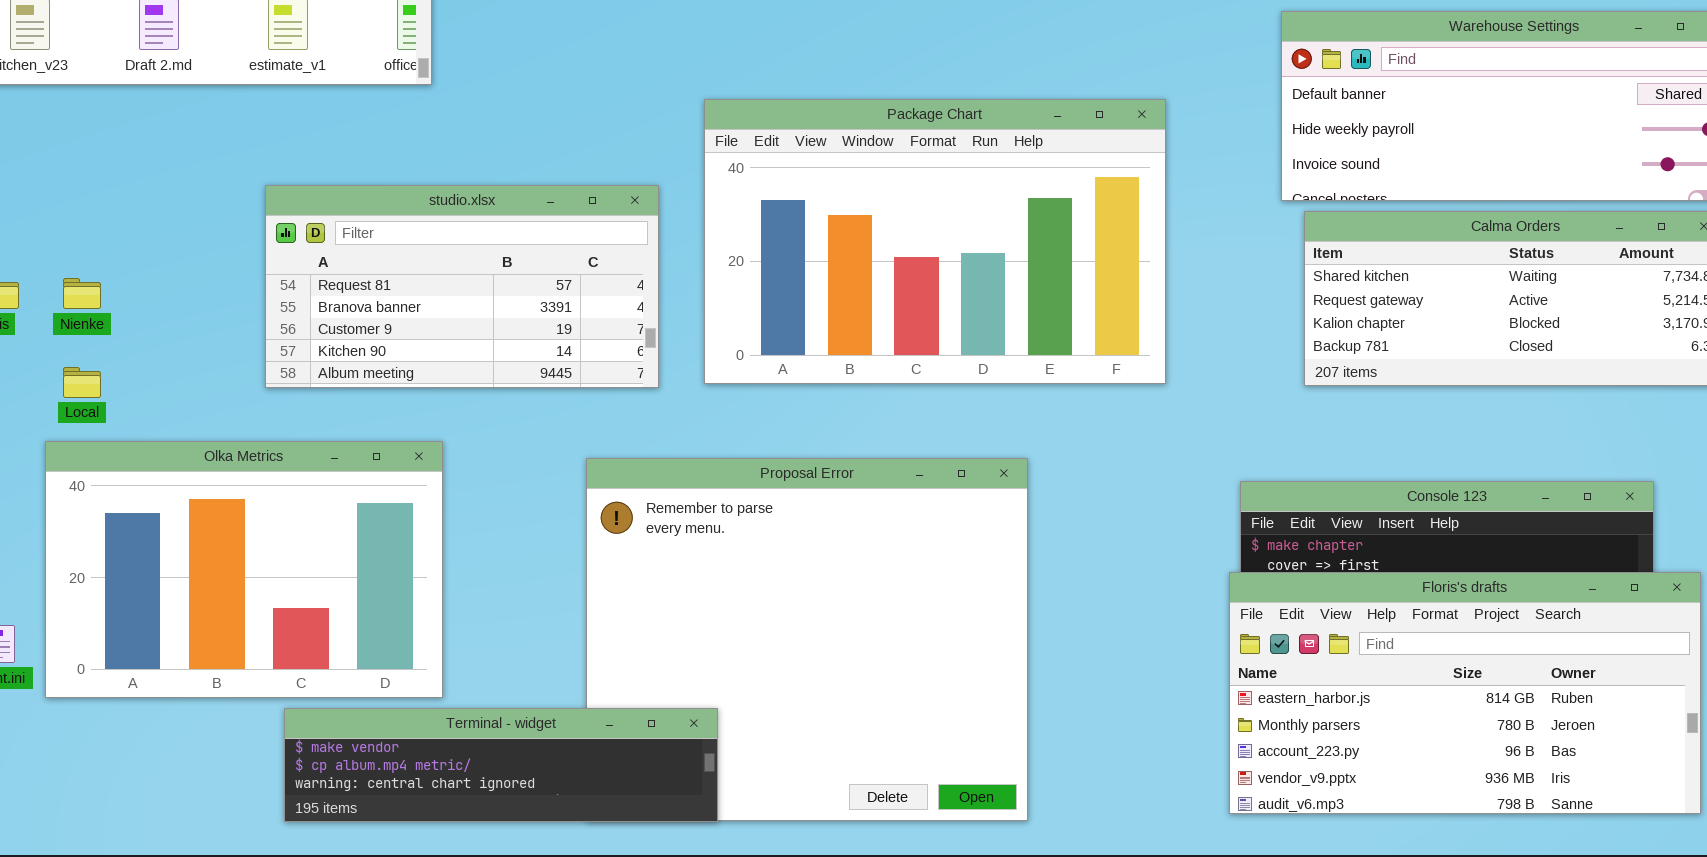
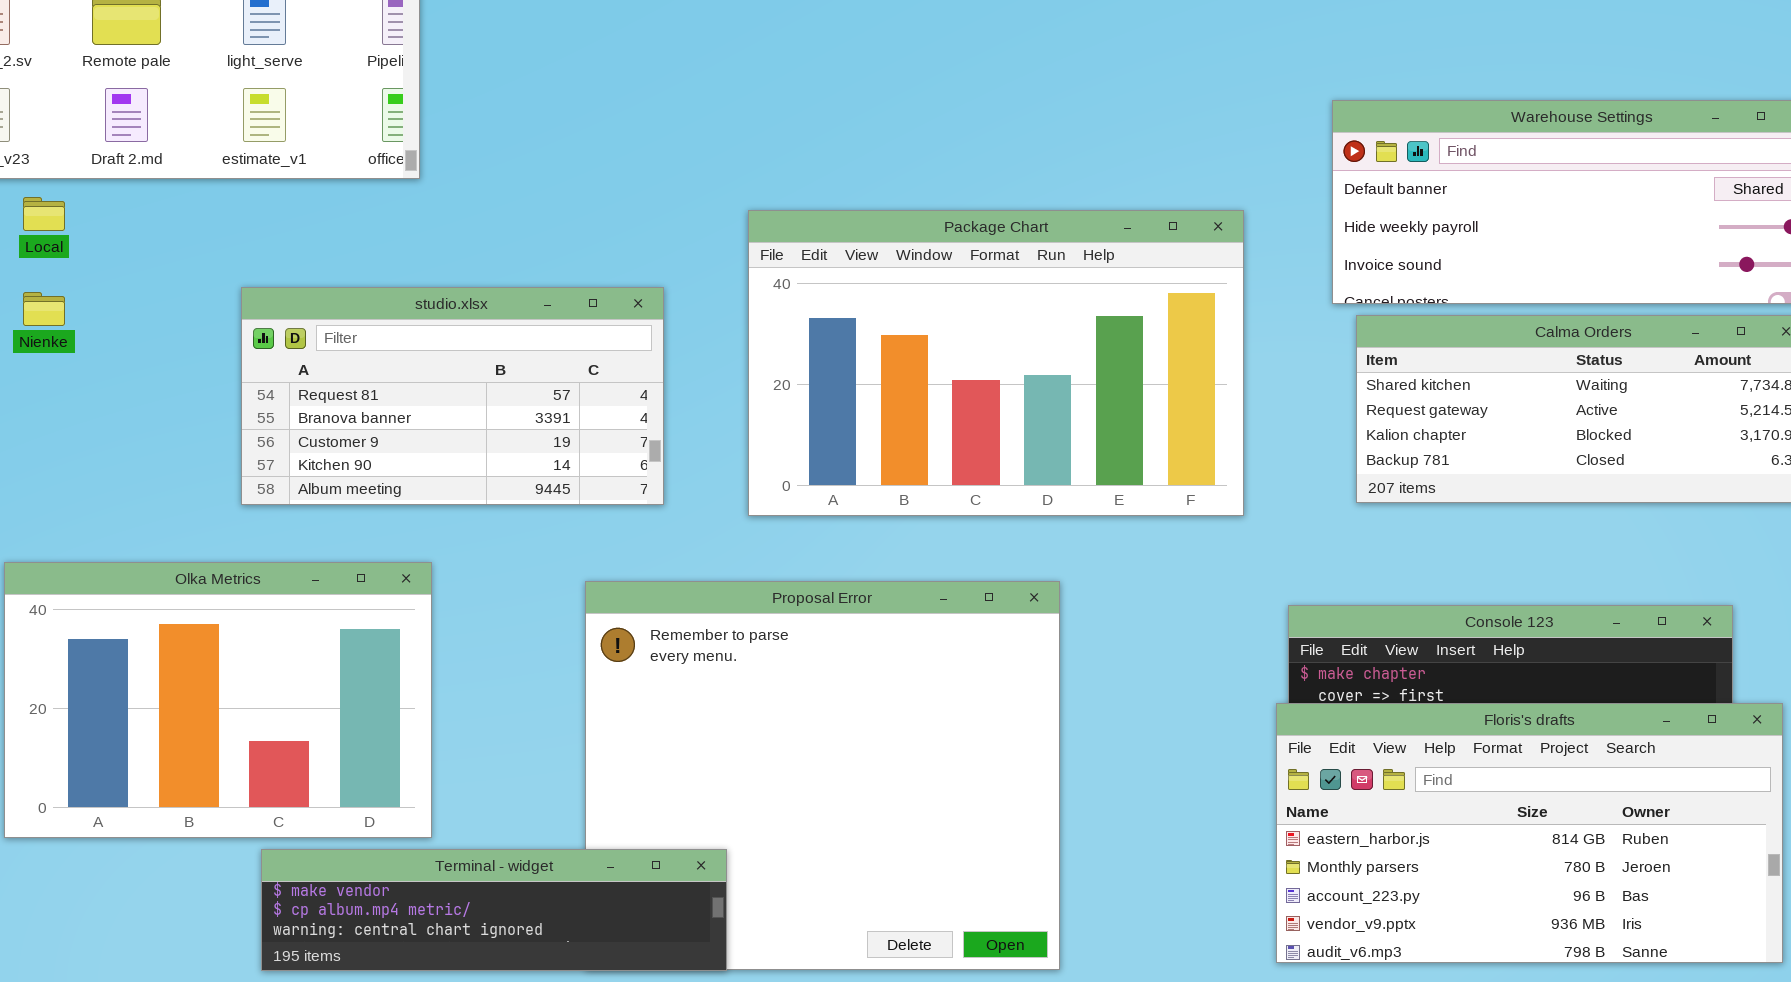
Package Chart: [704,99,1166,384] -> [748,210,1244,516], moved
Nienke: [63,278,101,309] -> [23,292,65,326], moved
Local: [63,367,101,398] -> [23,197,65,231], moved

